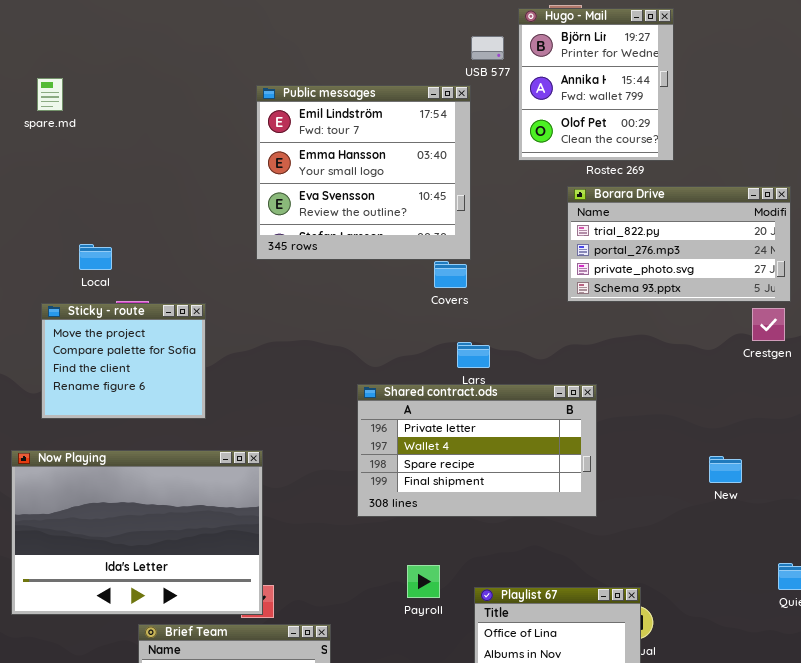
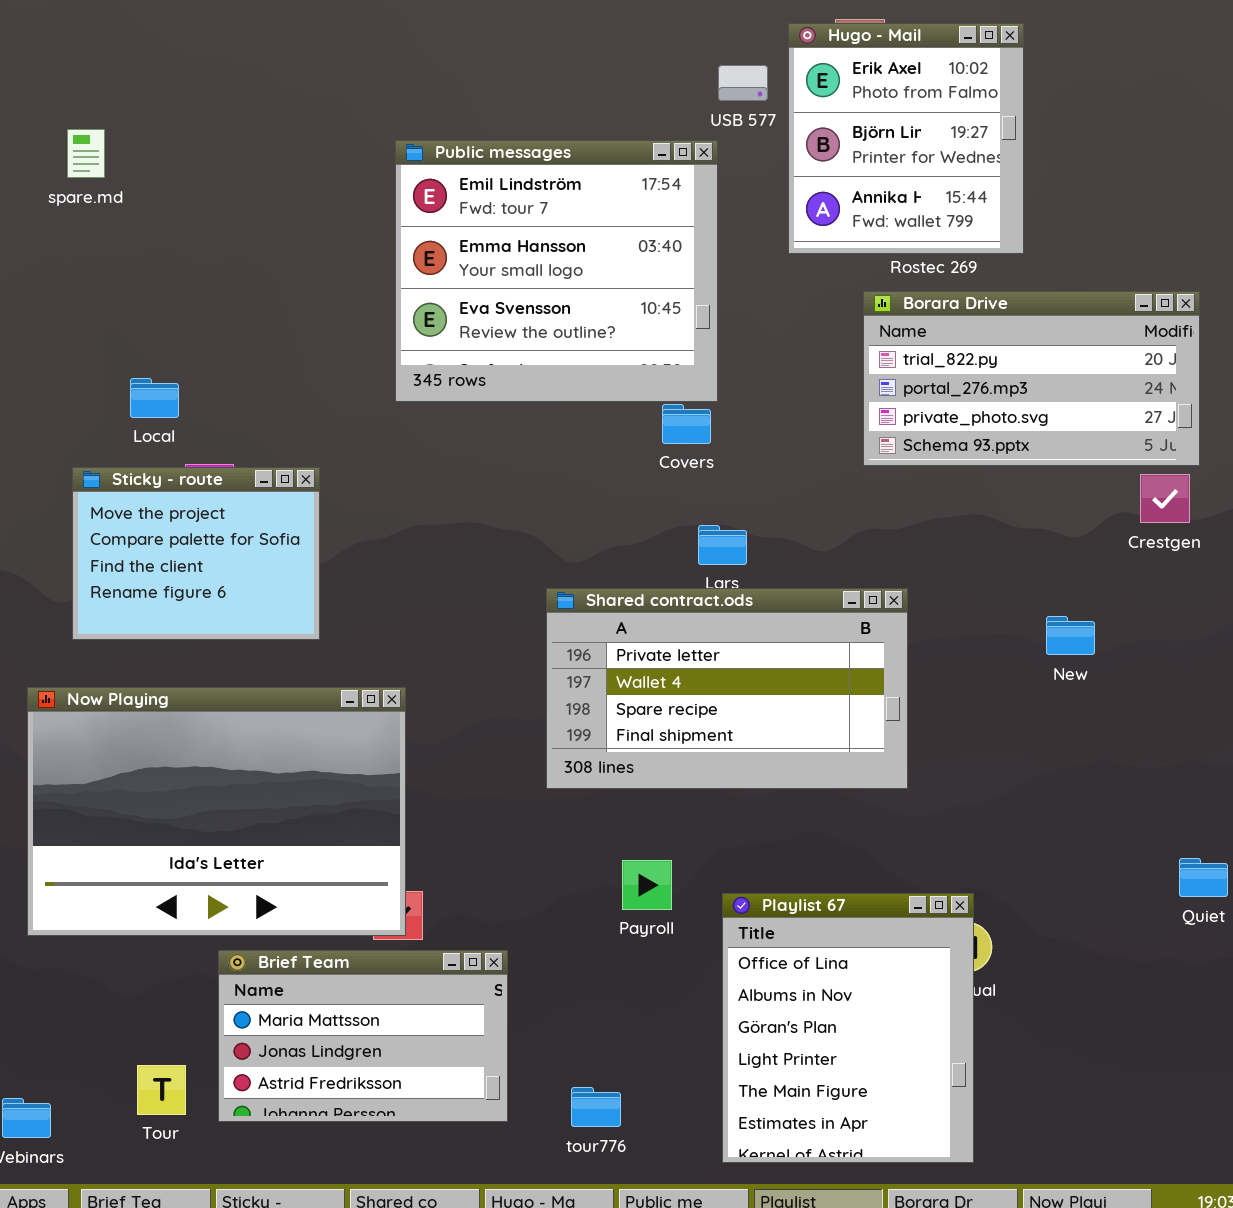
Hugo - Mail: [518,8,674,161] -> [788,23,1024,254], scrolled up 1 row
New: [709,456,742,483] -> [1046,616,1095,655], moved

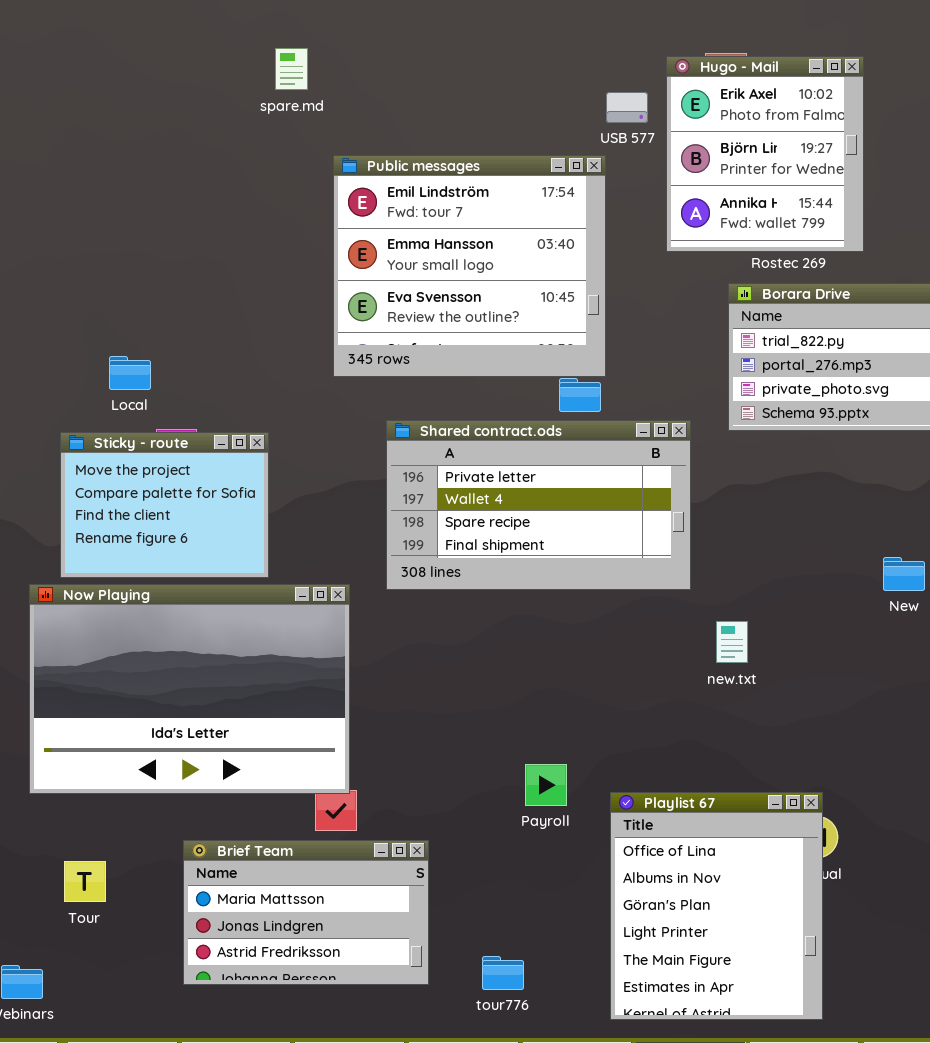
spare.md: [67,129,105,178] -> [275,48,308,90], moved
Shared contract.ods: [546,588,908,789] -> [386,420,691,590], moved
Now Playing: [27,687,406,936] -> [29,584,350,794], moved
Tour: [137,1065,186,1115] -> [64,861,106,902], moved

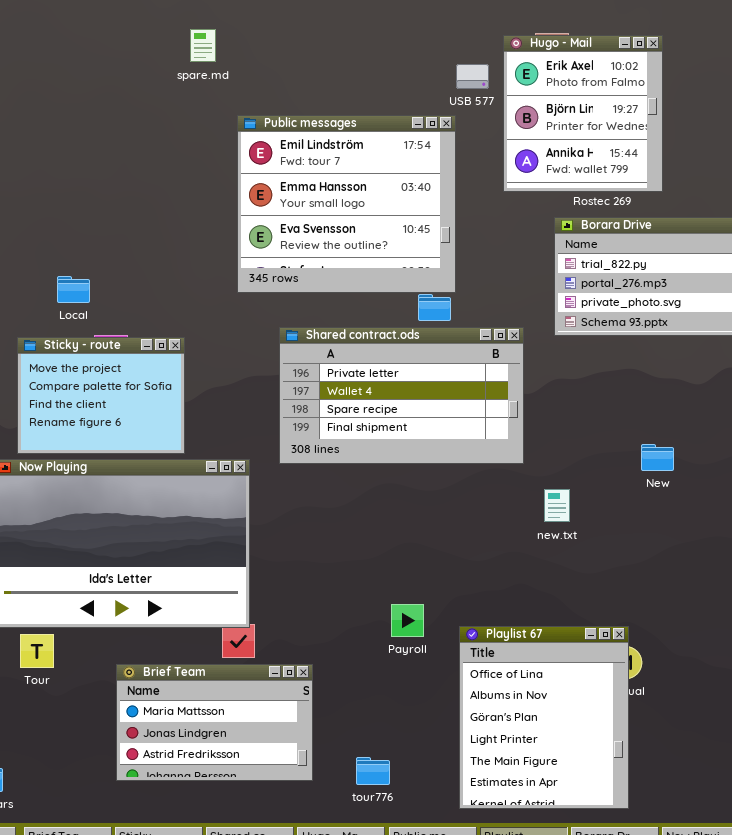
New: [883,557,925,591] -> [641,444,674,471], moved
Tour: [64,861,106,902] -> [20,634,54,668], moved

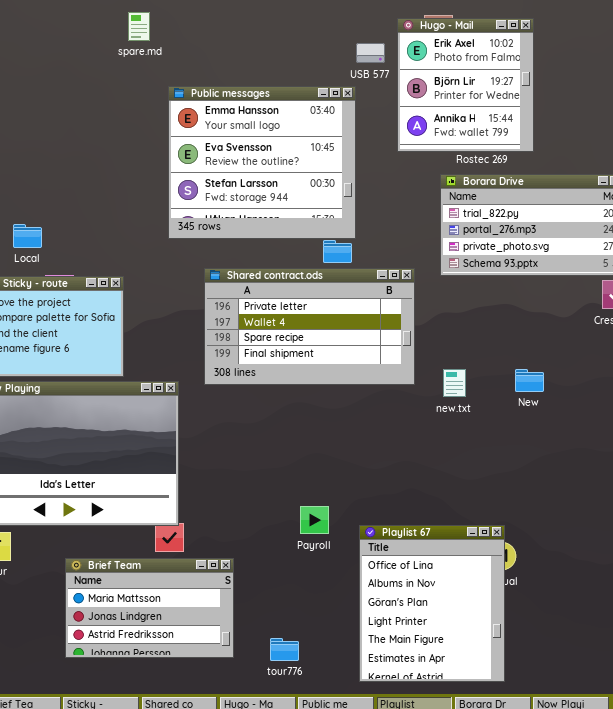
Public messages: [237,115,456,293] -> [168,86,356,239], scrolled down 1 row
new.txt: [544,489,570,522] -> [443,369,466,397], moved

